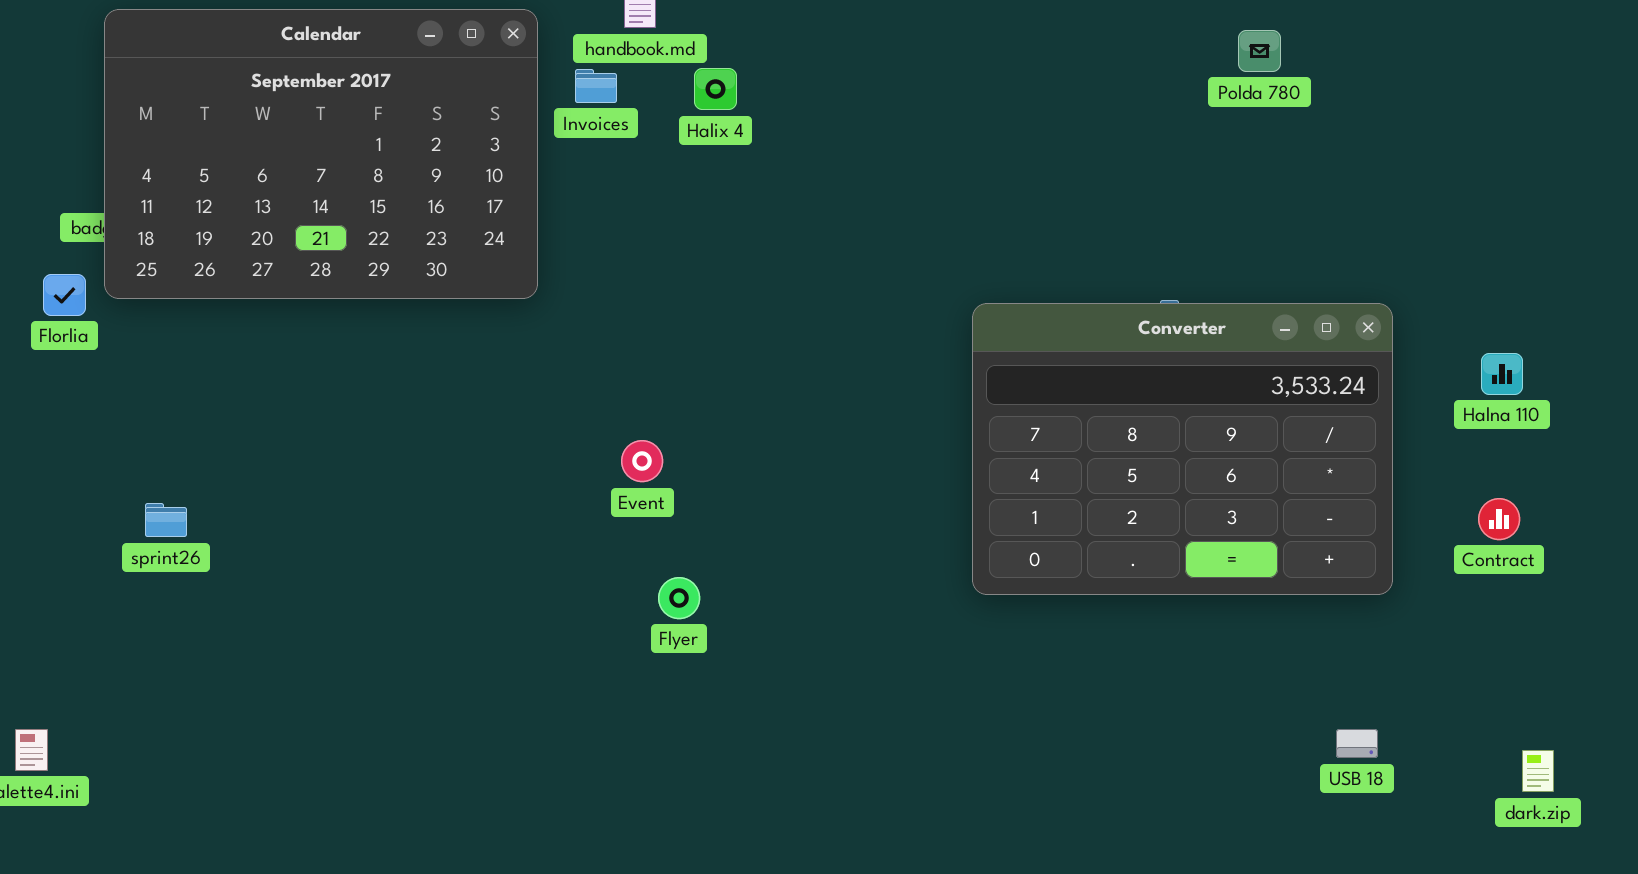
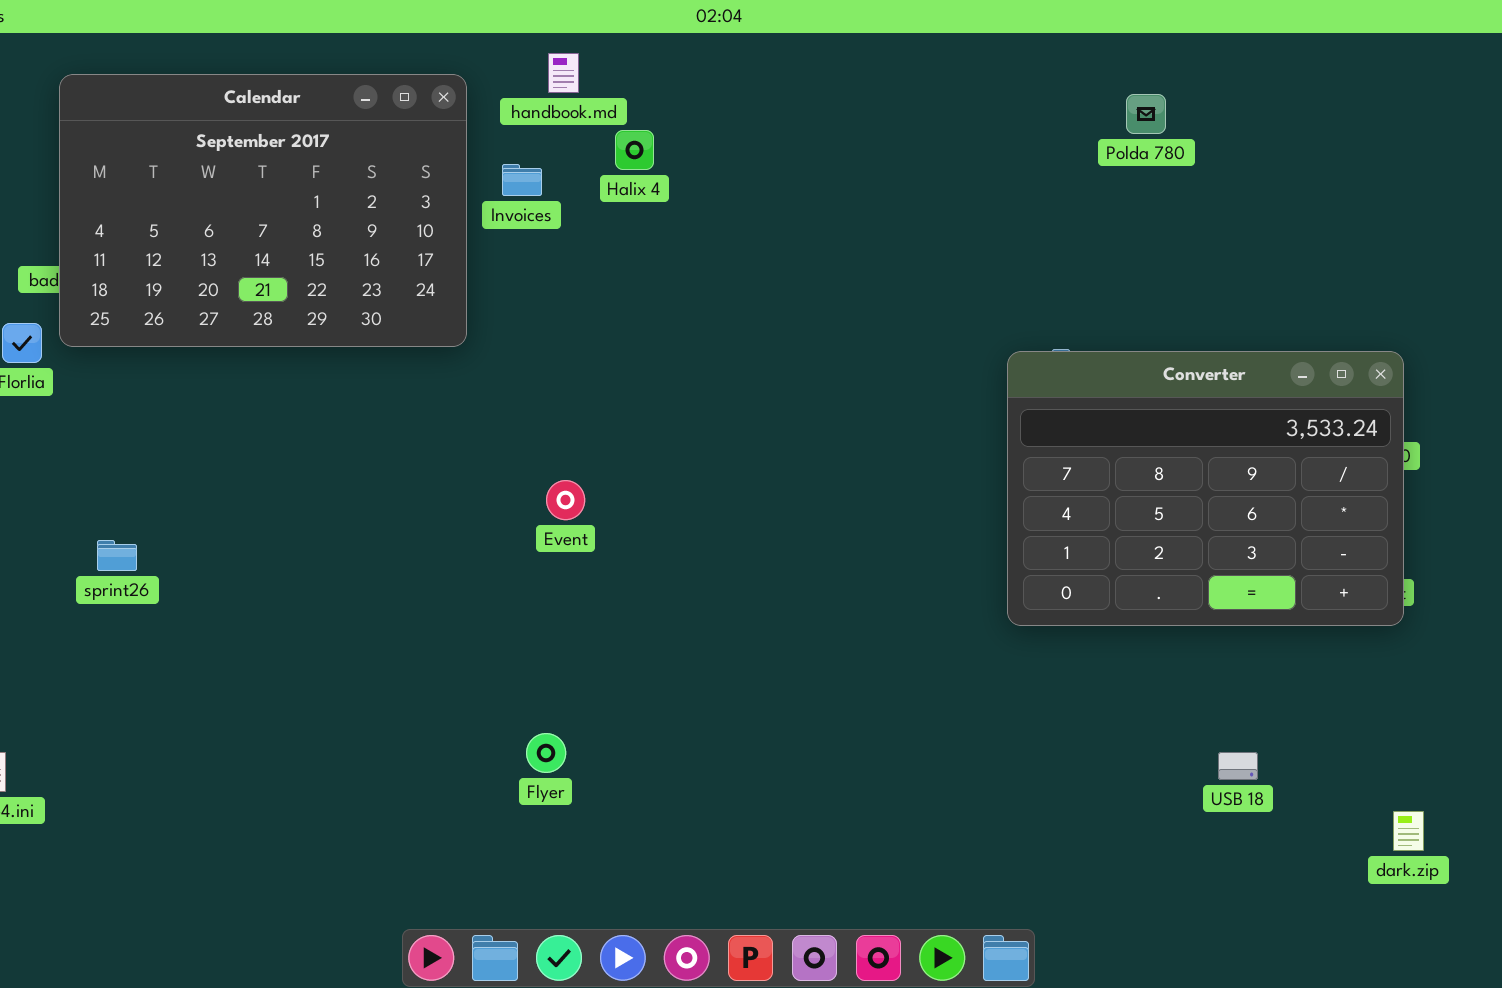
Invoices: [575,69,617,103] -> [502,164,542,196], moved
Converter: [972,303,1393,595] -> [1007,351,1404,626], moved
Flyer: [658,577,700,619] -> [526,733,566,773], moved
dark.zip: [1522,750,1554,792] -> [1393,811,1424,851], moved

